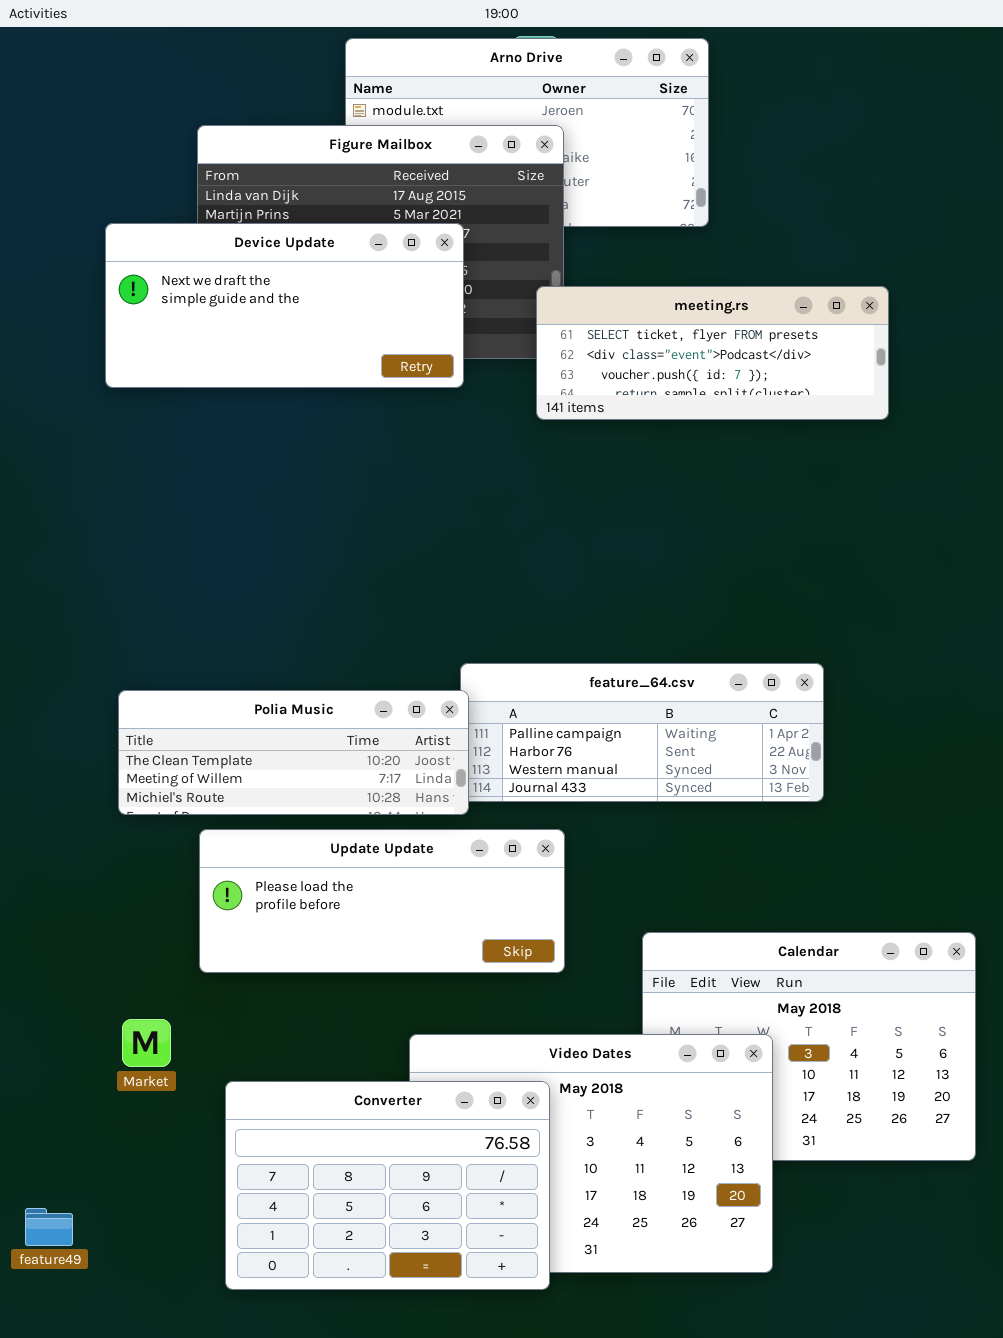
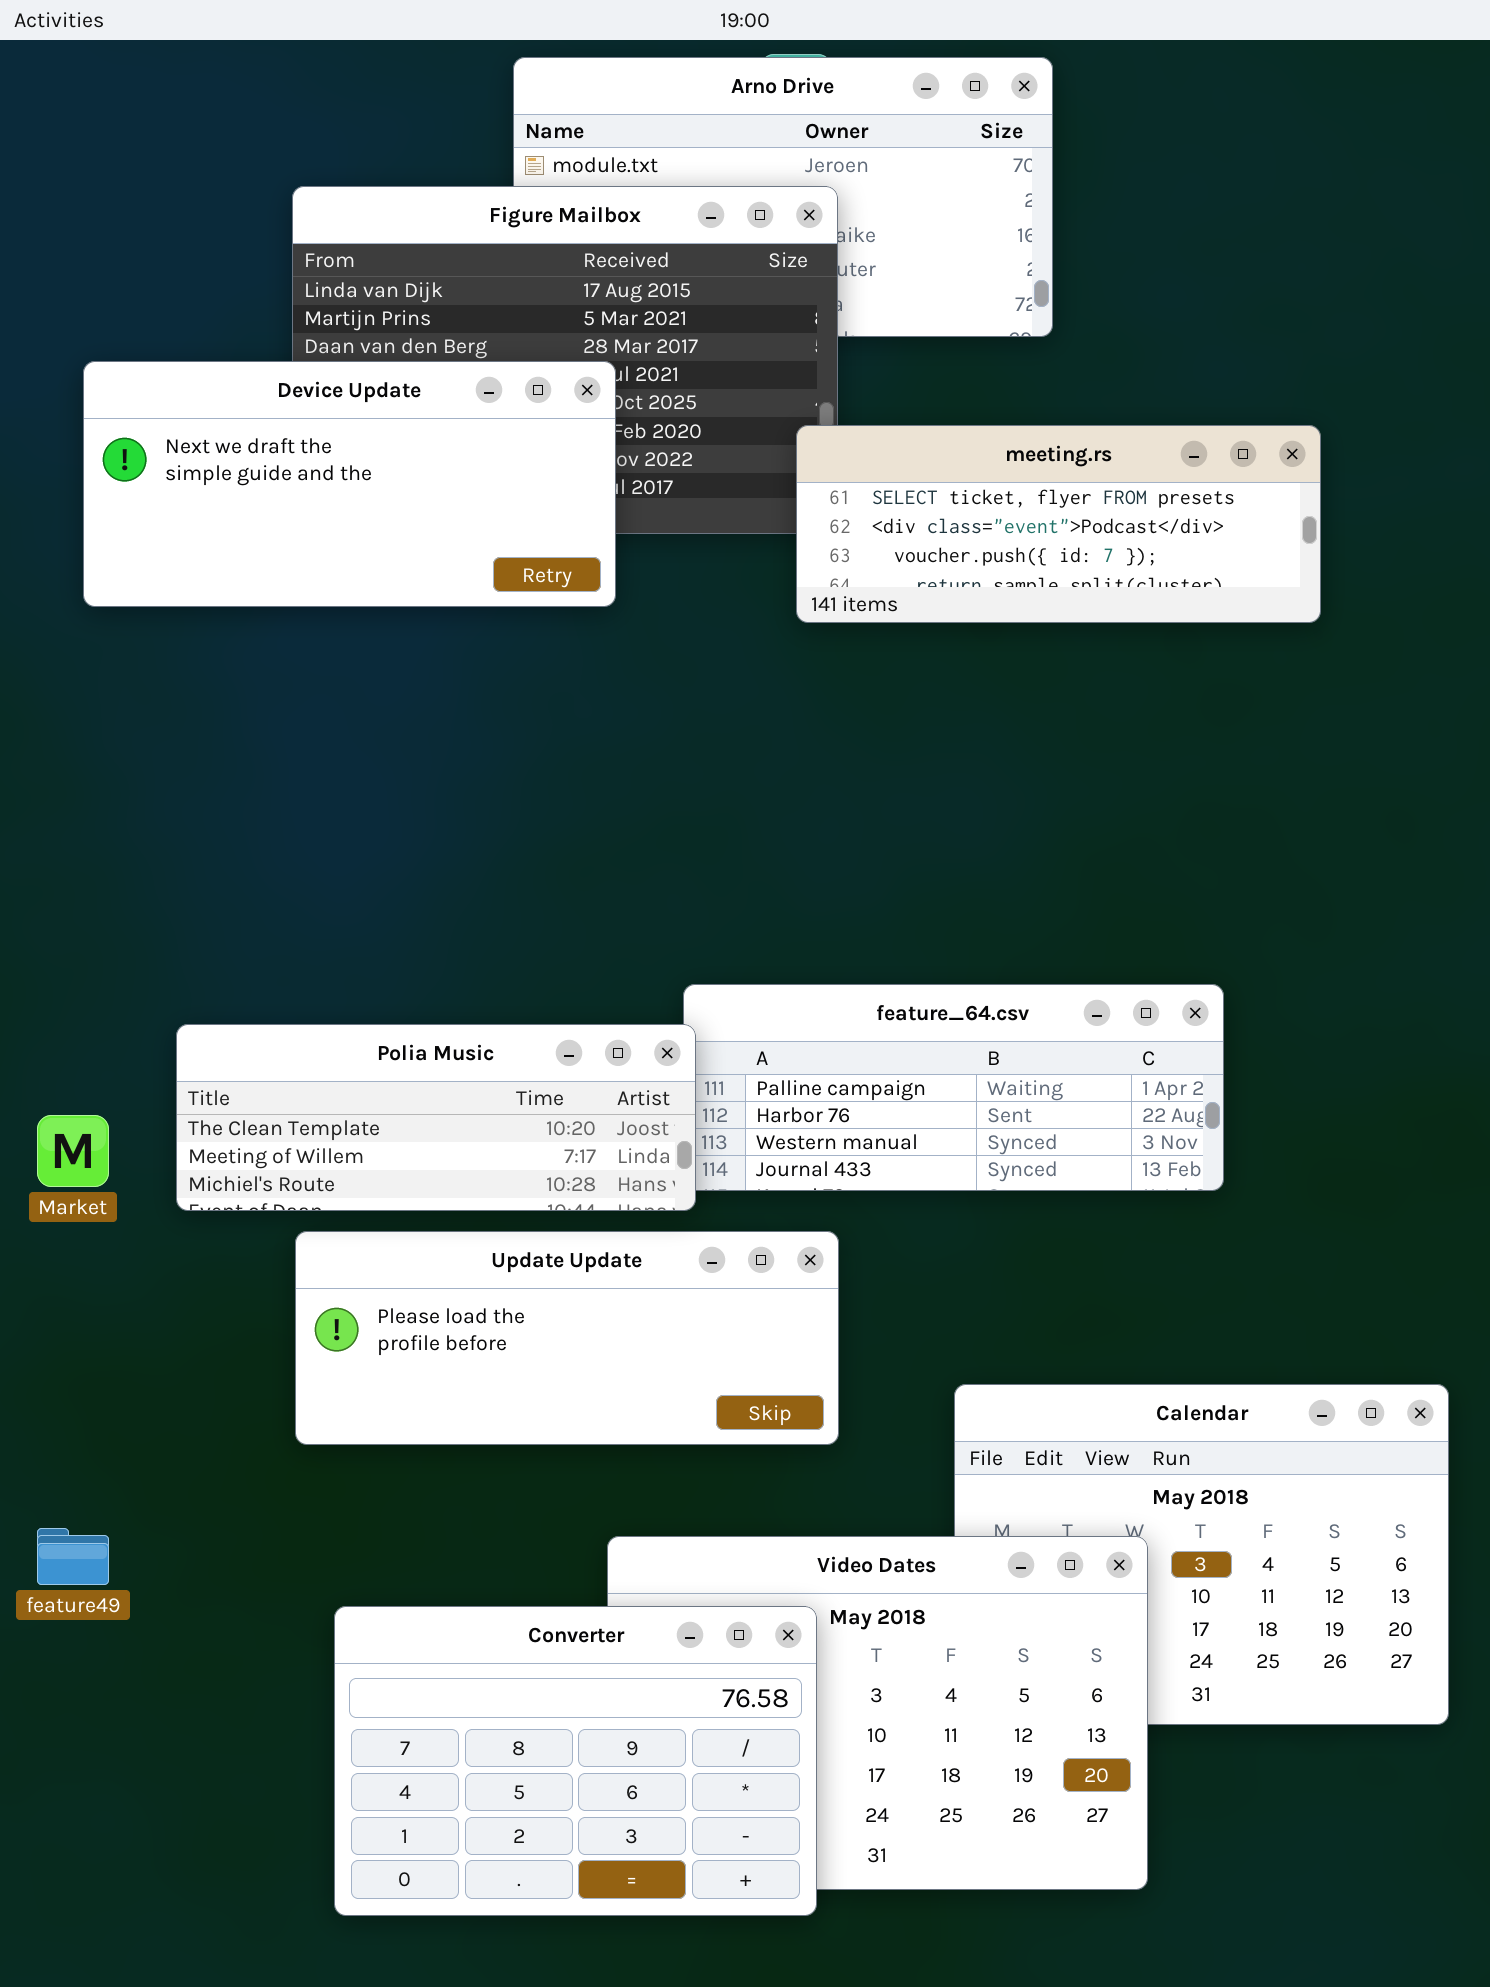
Device Update: [105,223,464,388] -> [83,361,616,607], moved
Market: [122,1019,171,1067] -> [37,1115,109,1187], moved
feature49: [25,1208,73,1246] -> [37,1528,109,1585], moved

